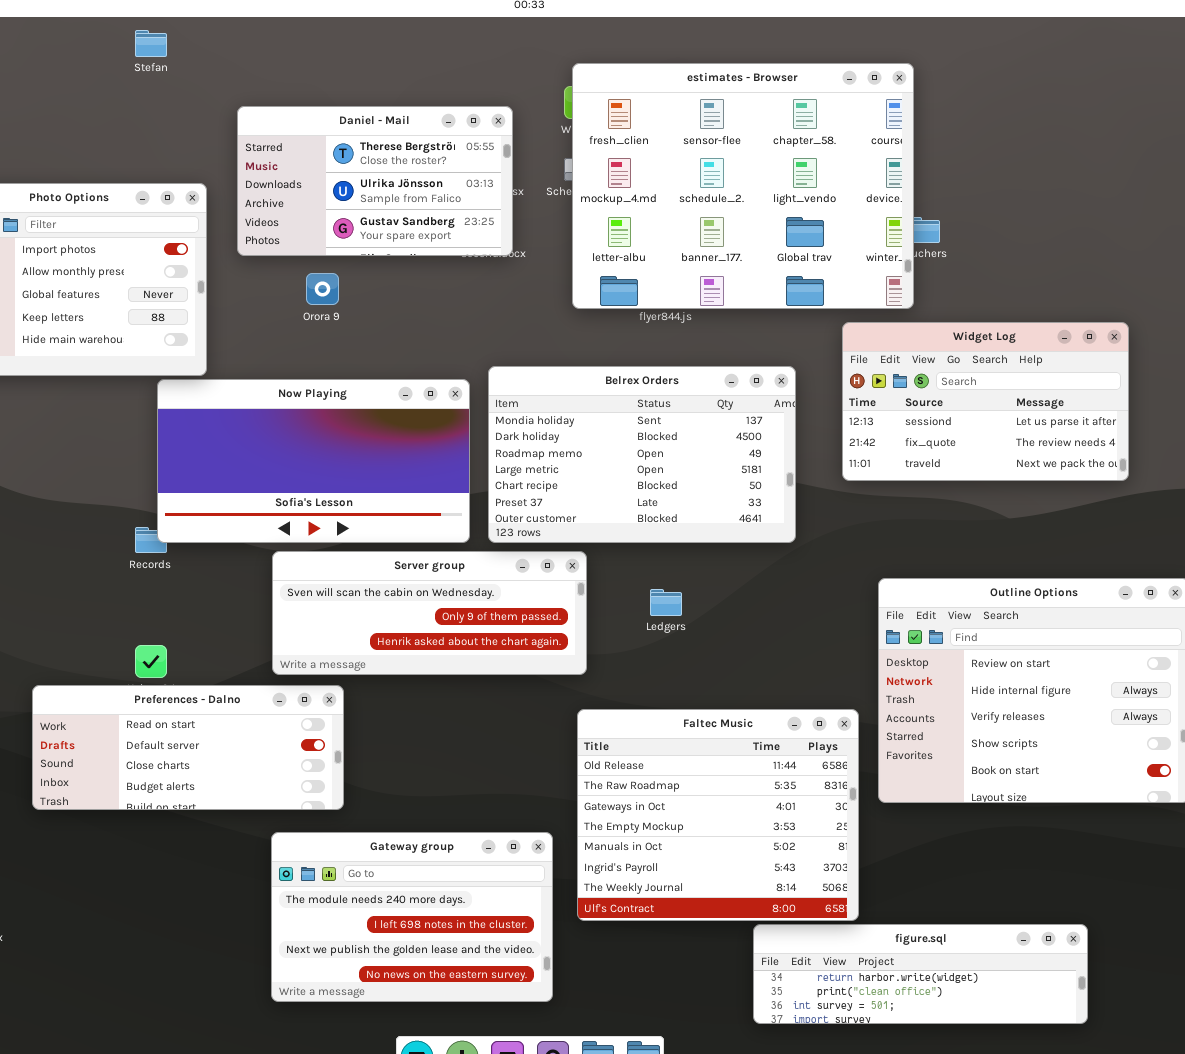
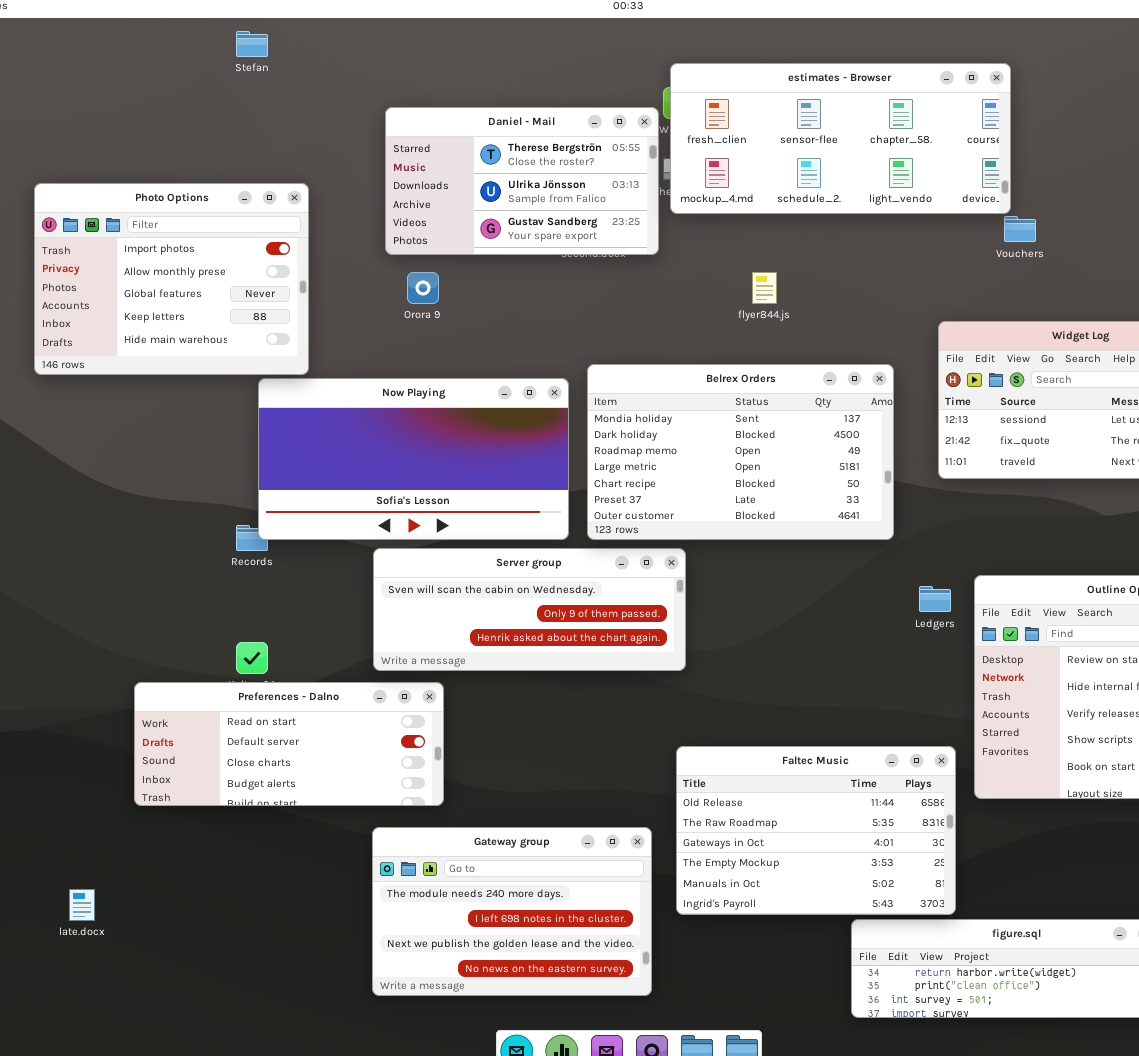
estimates - Browser: [572,63,914,309] -> [670,63,1011,214], resized
Daniel - Mail: [237,106,513,256] -> [385,107,659,255], moved
Ledgers: [650,589,682,616] -> [919,586,951,612], moved
Faltec Music: [577,709,859,921] -> [676,746,956,915], resized

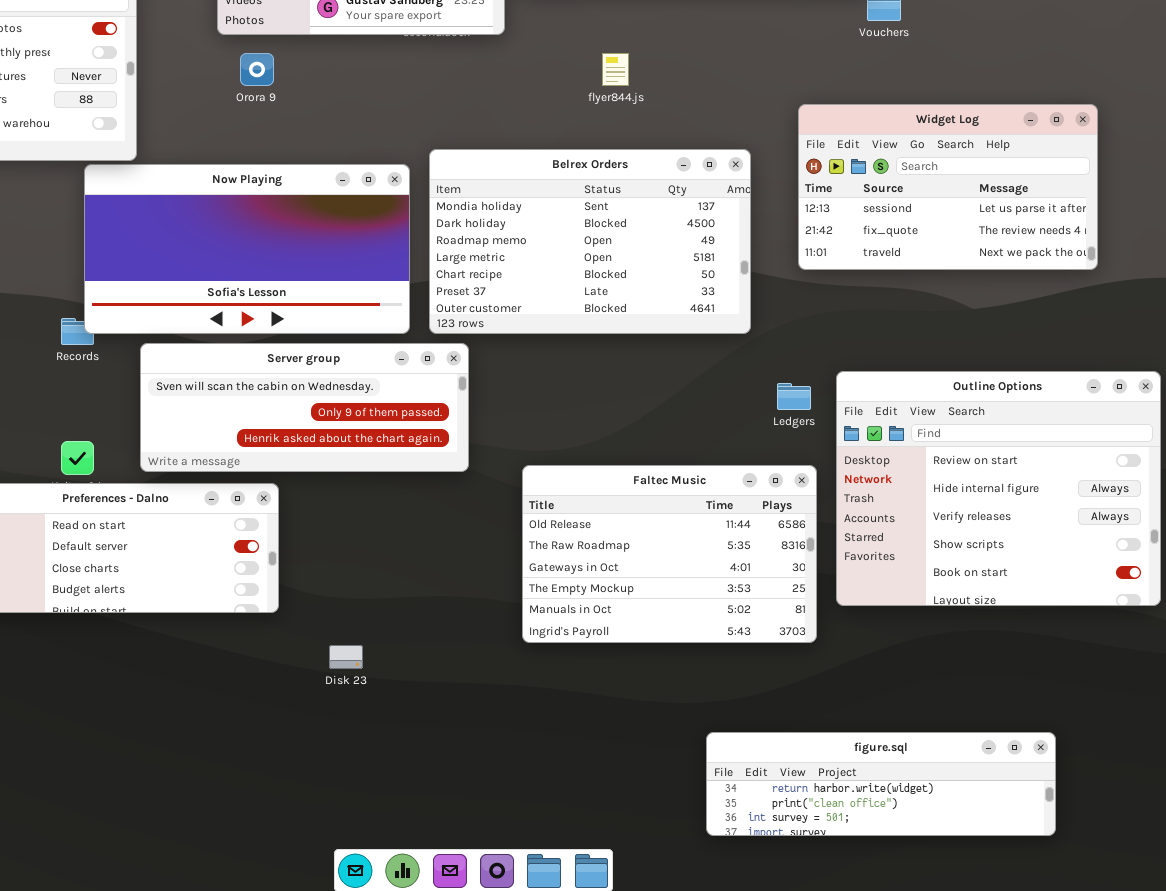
Server group: [373,548,686,671] -> [140,343,469,472], moved
Faltec Music: [676,746,956,915] -> [522,465,817,643], moved
Gateway group: [372,827,652,996] -> none, closed

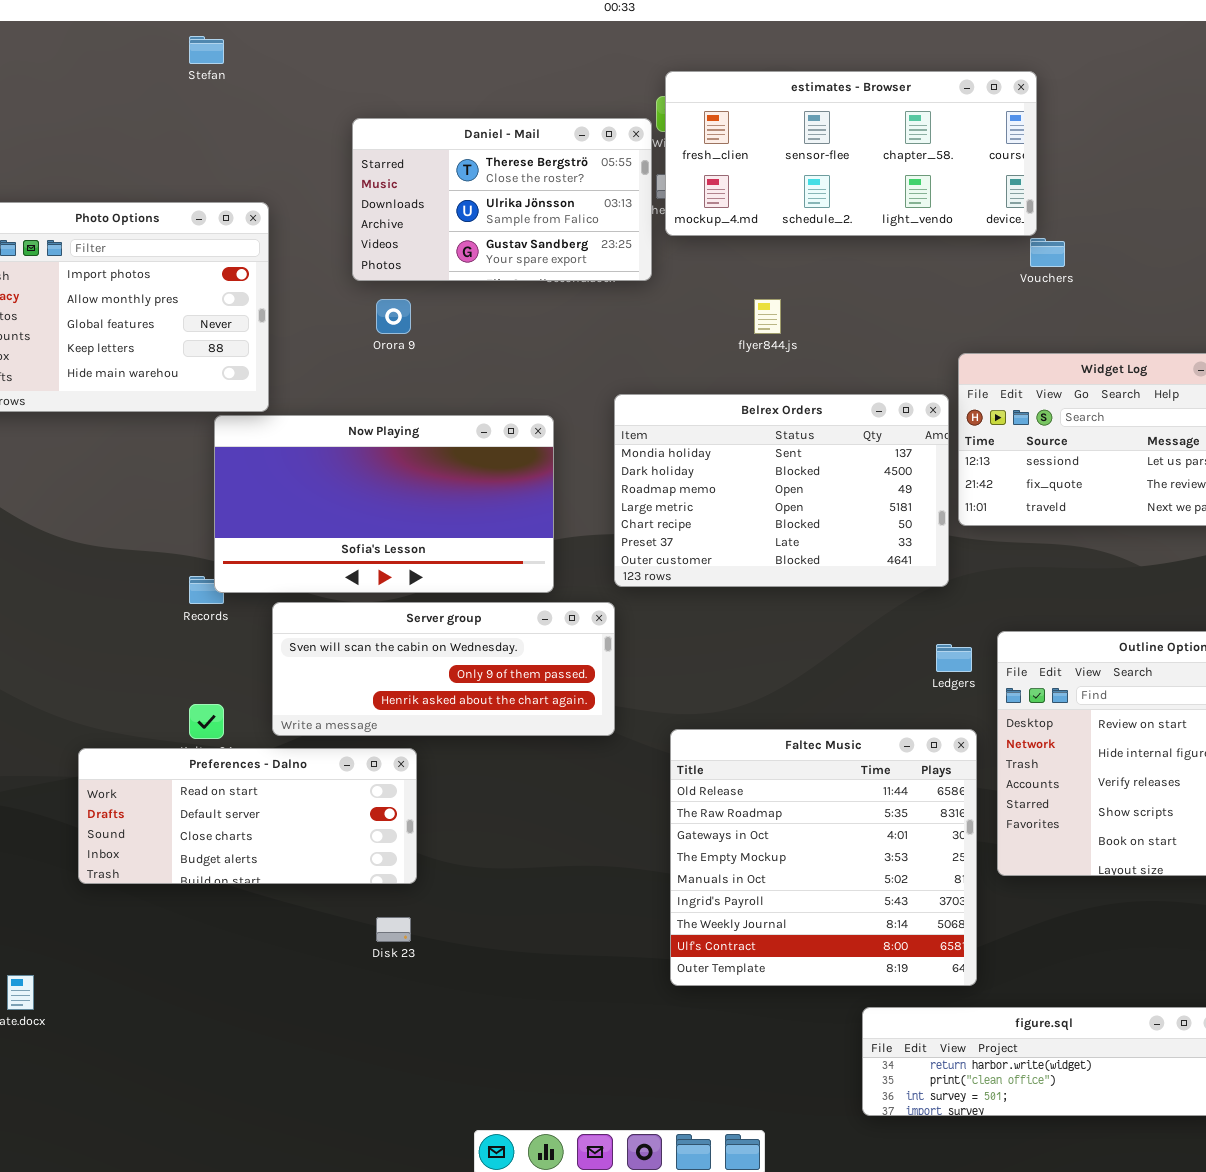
Belrex Orders: [429,149,751,334] -> [614,394,949,587], moved
Faltec Music: [522,465,817,643] -> [670,729,977,986], resized
Disk 23: [329,645,363,669] -> [376,917,411,942], moved

